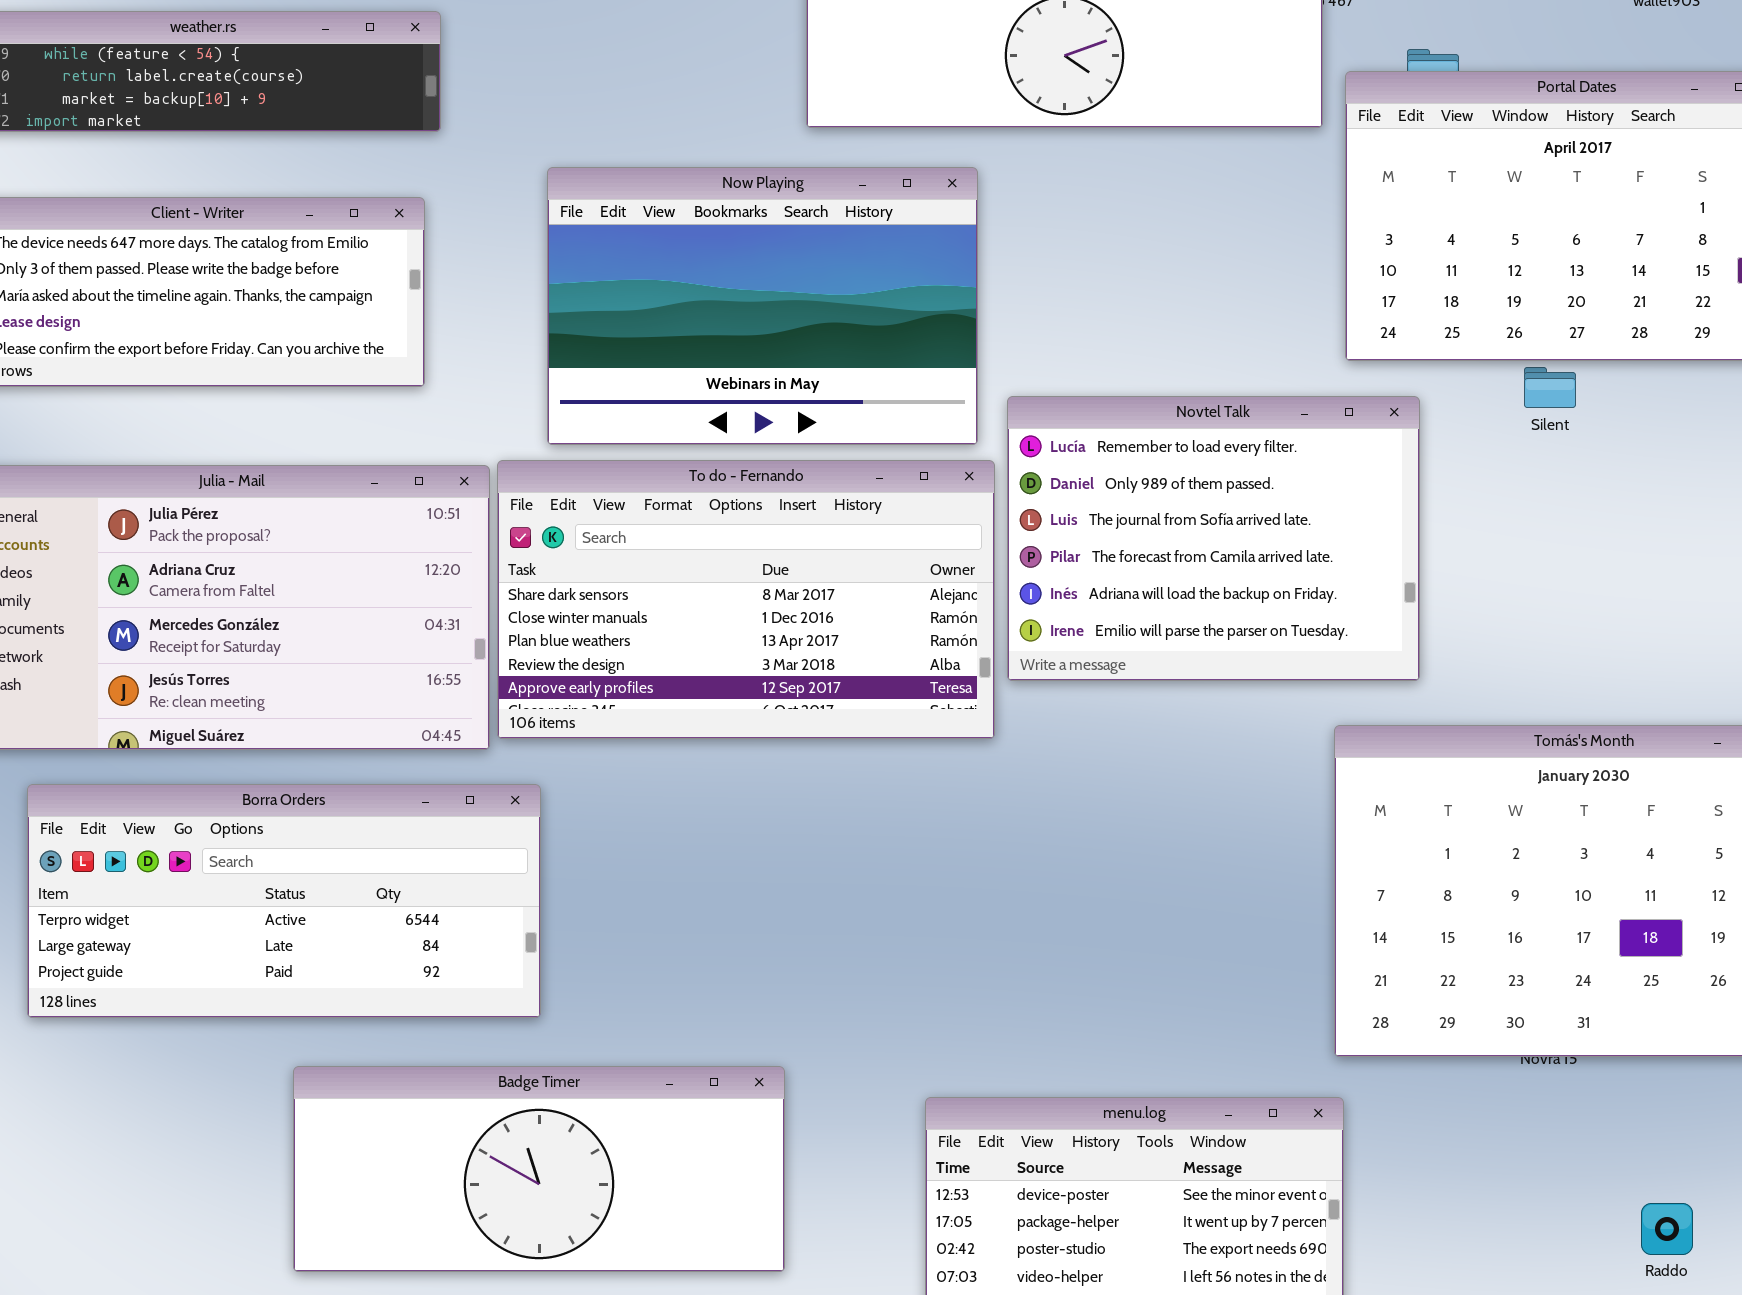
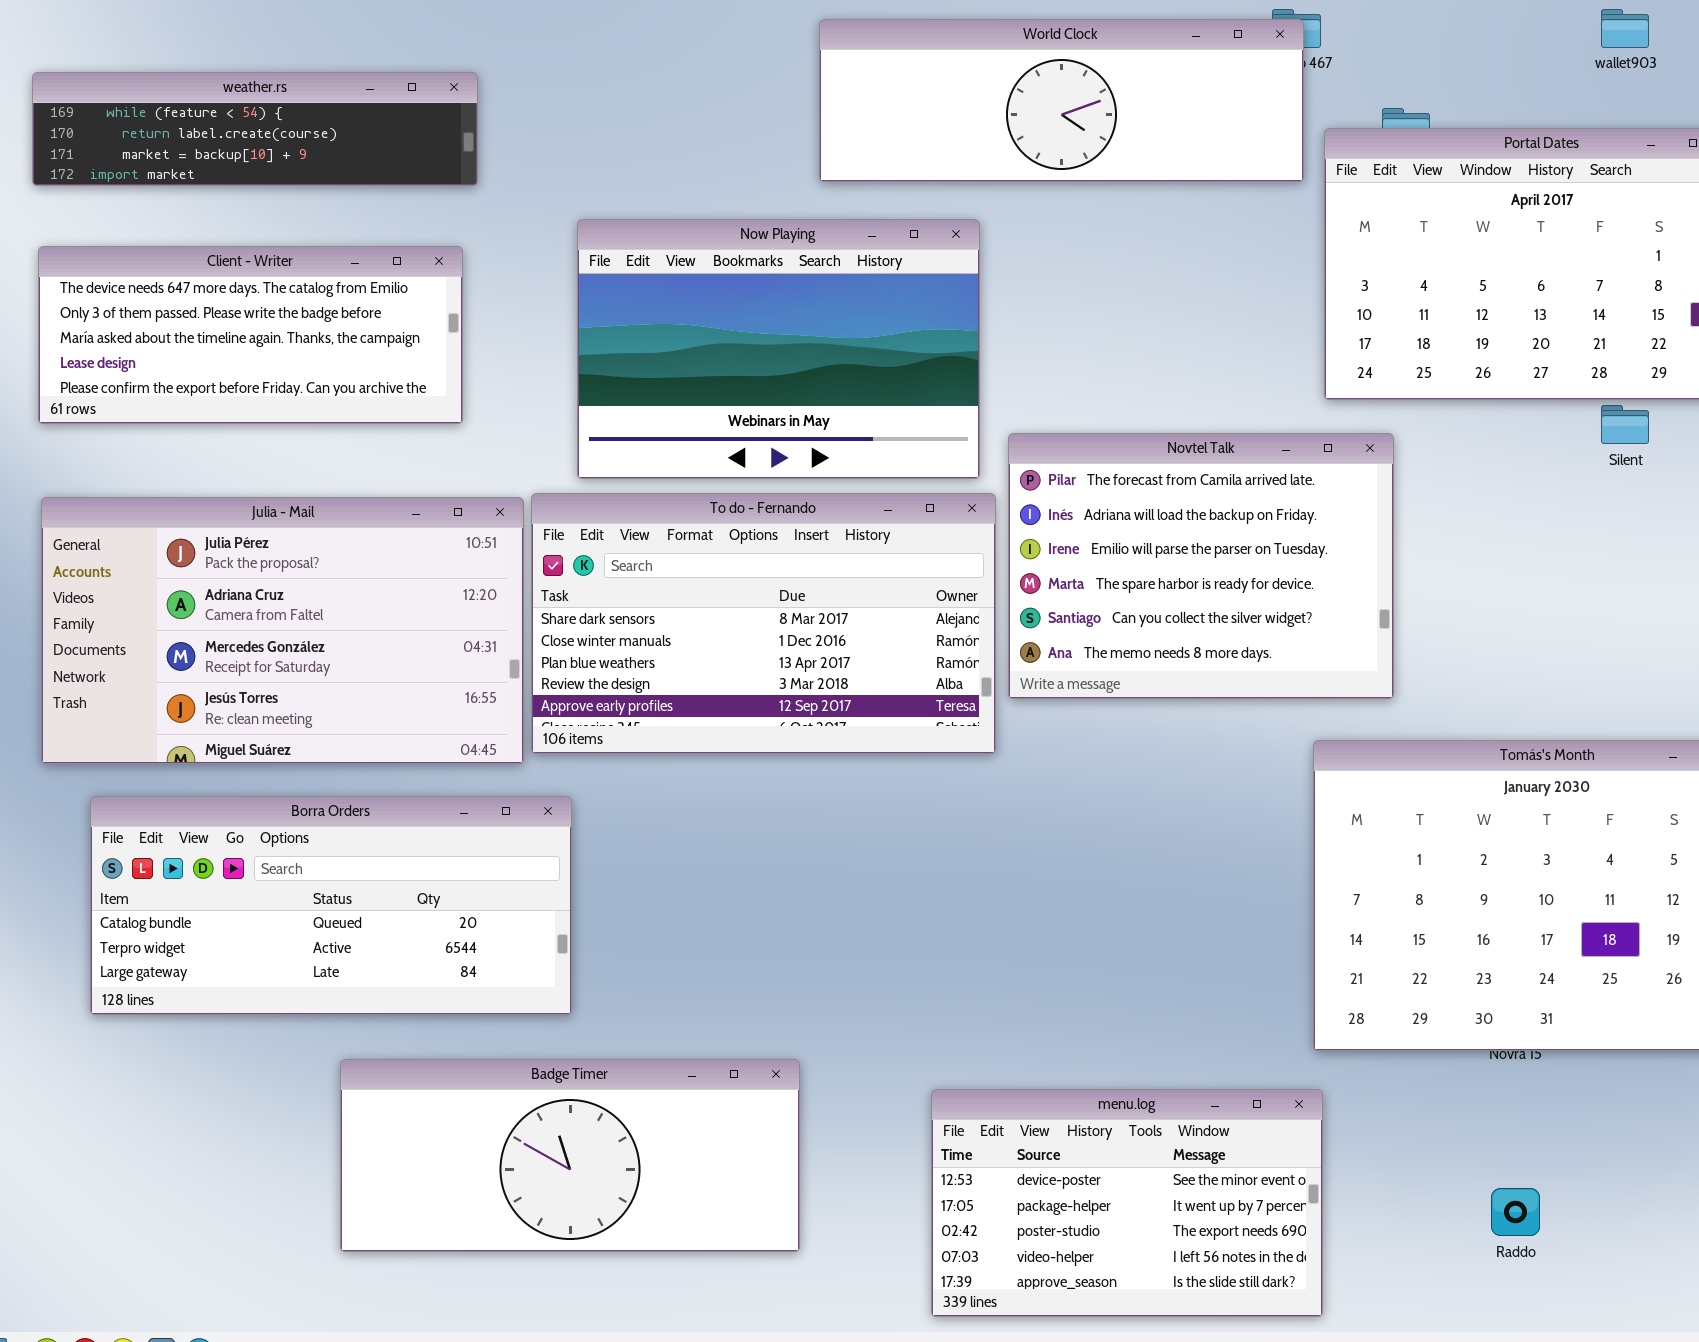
Silent: [1524,367,1576,408] -> [1601,405,1649,444], moved
Novtel Talk: [1007,396,1420,681] -> [1008,433,1394,699], scrolled down 3 rows
Borra Orders: [27,784,541,1018] -> [90,796,572,1015], scrolled up 1 row
Raddo: [1641,1203,1693,1255] -> [1491,1188,1540,1236], moved

